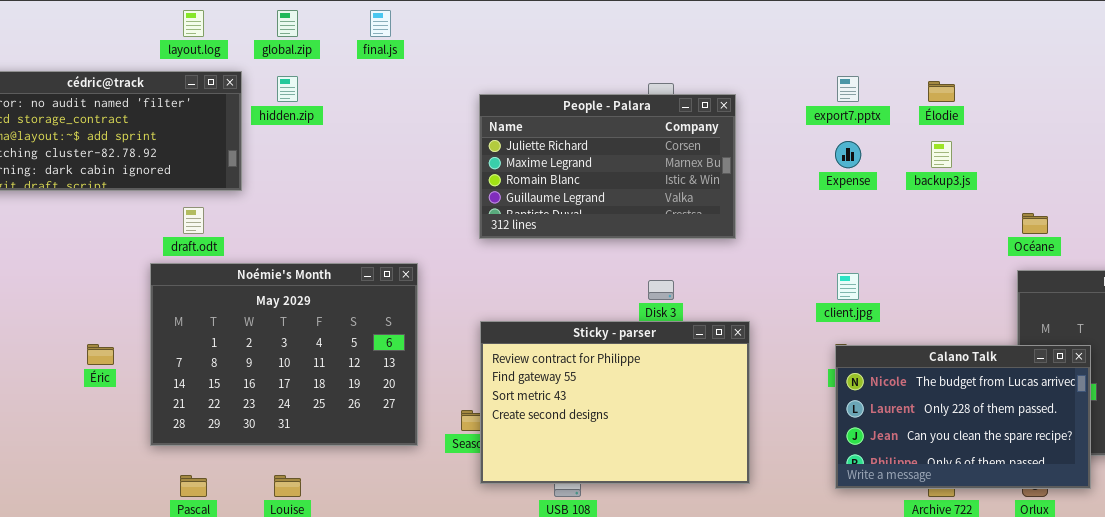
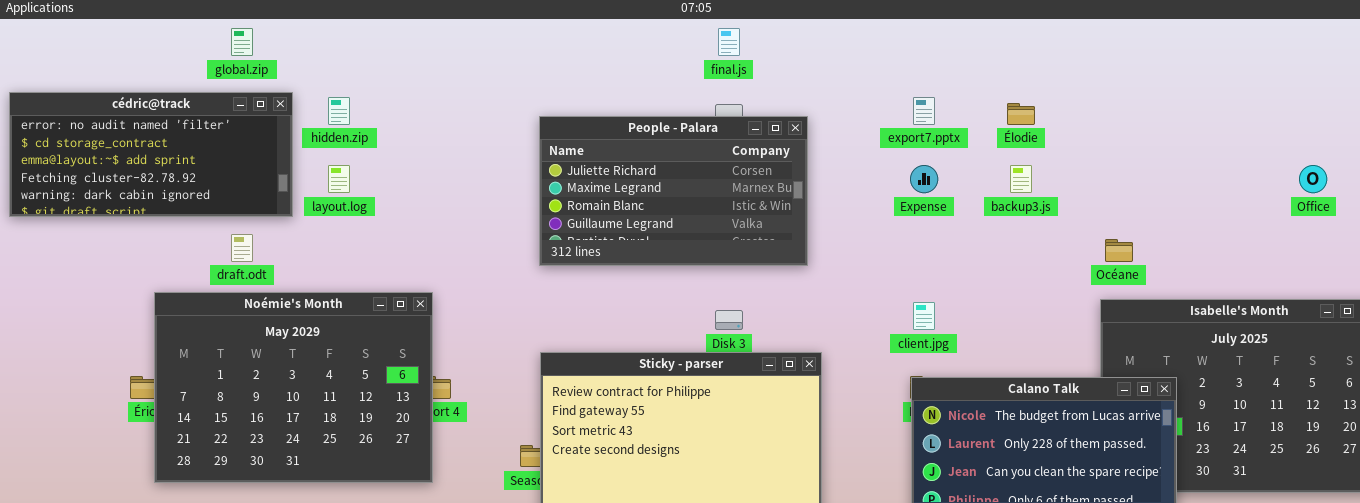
layout.log: [183,10,204,37] -> [328,165,350,193], moved
global.zip: [277,10,298,37] -> [231,28,253,56], moved
final.js: [370,10,391,37] -> [718,28,740,56], moved
Noémie's Month: [150,263,418,446] -> [154,292,433,483], moved

